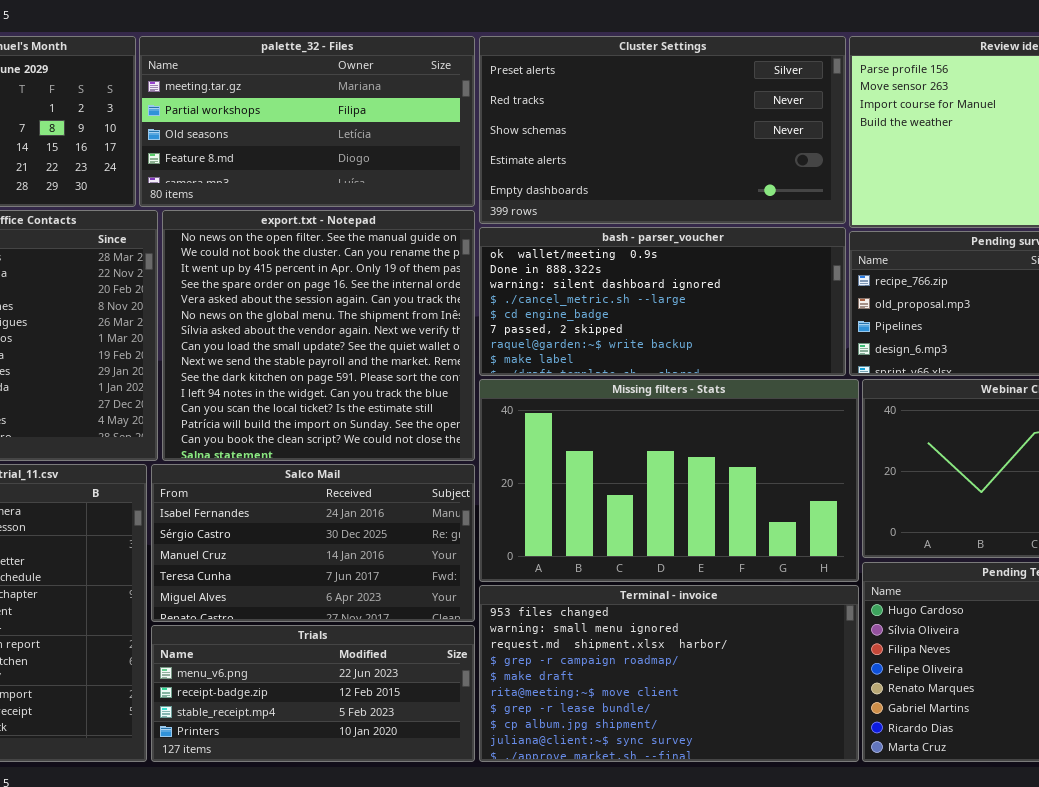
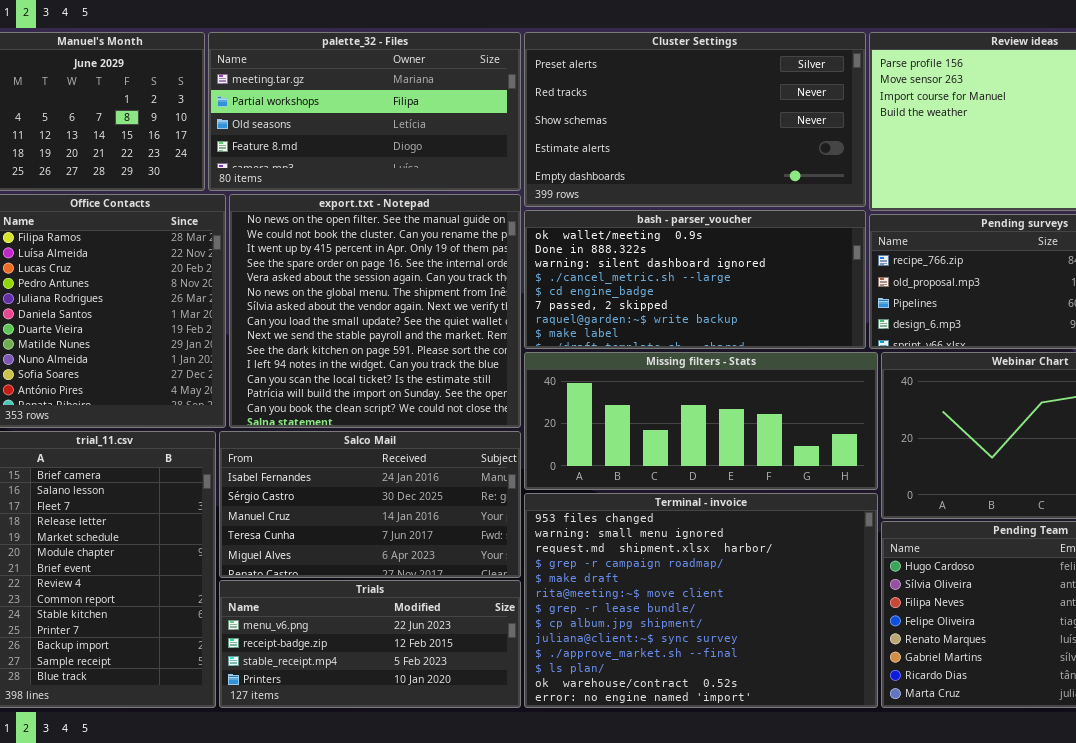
Missing filters - Stats: [479,379,859,582] -> [524,352,878,490], resized
Terminal - invoice: [479,585,859,762] -> [524,493,878,708], resized

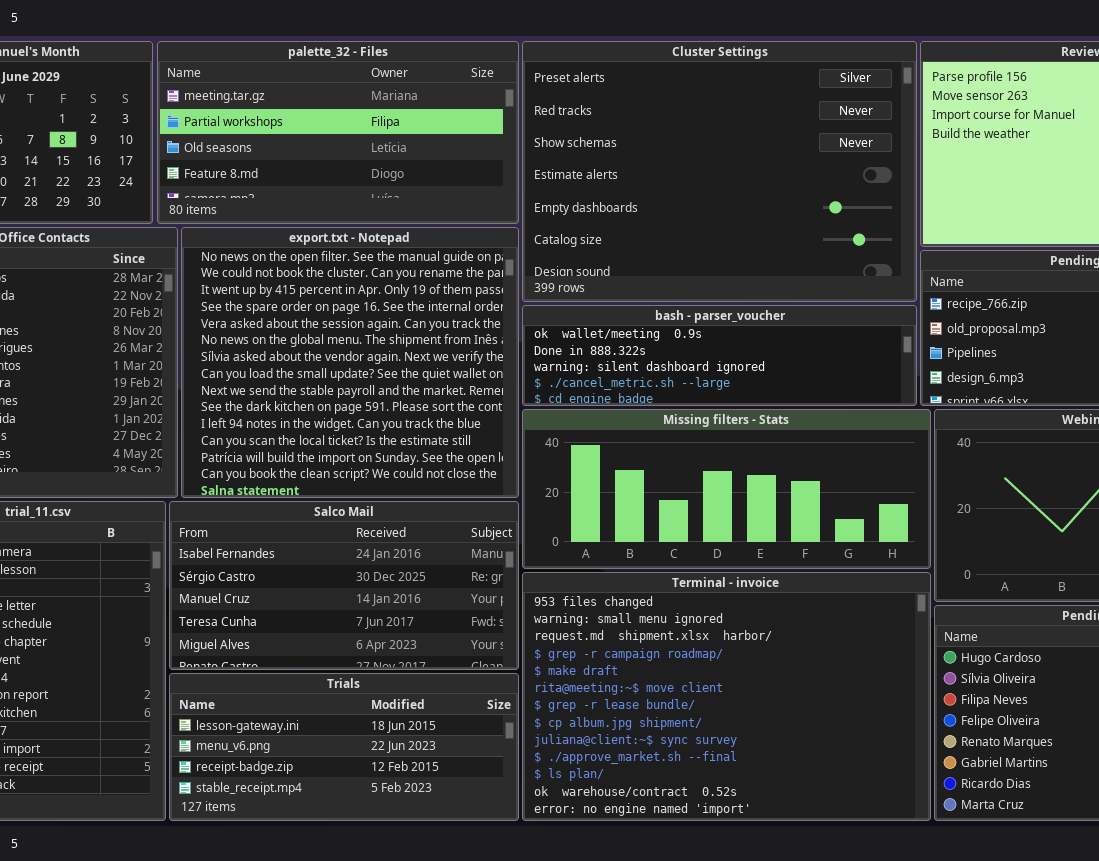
Cluster Settings: [524,32,866,207] -> [522,41,917,302], resized
bash - parser_voucher: [524,210,866,349] -> [522,305,917,406], resized
Trials: [219,580,521,708] -> [169,673,519,821], scrolled up 1 row

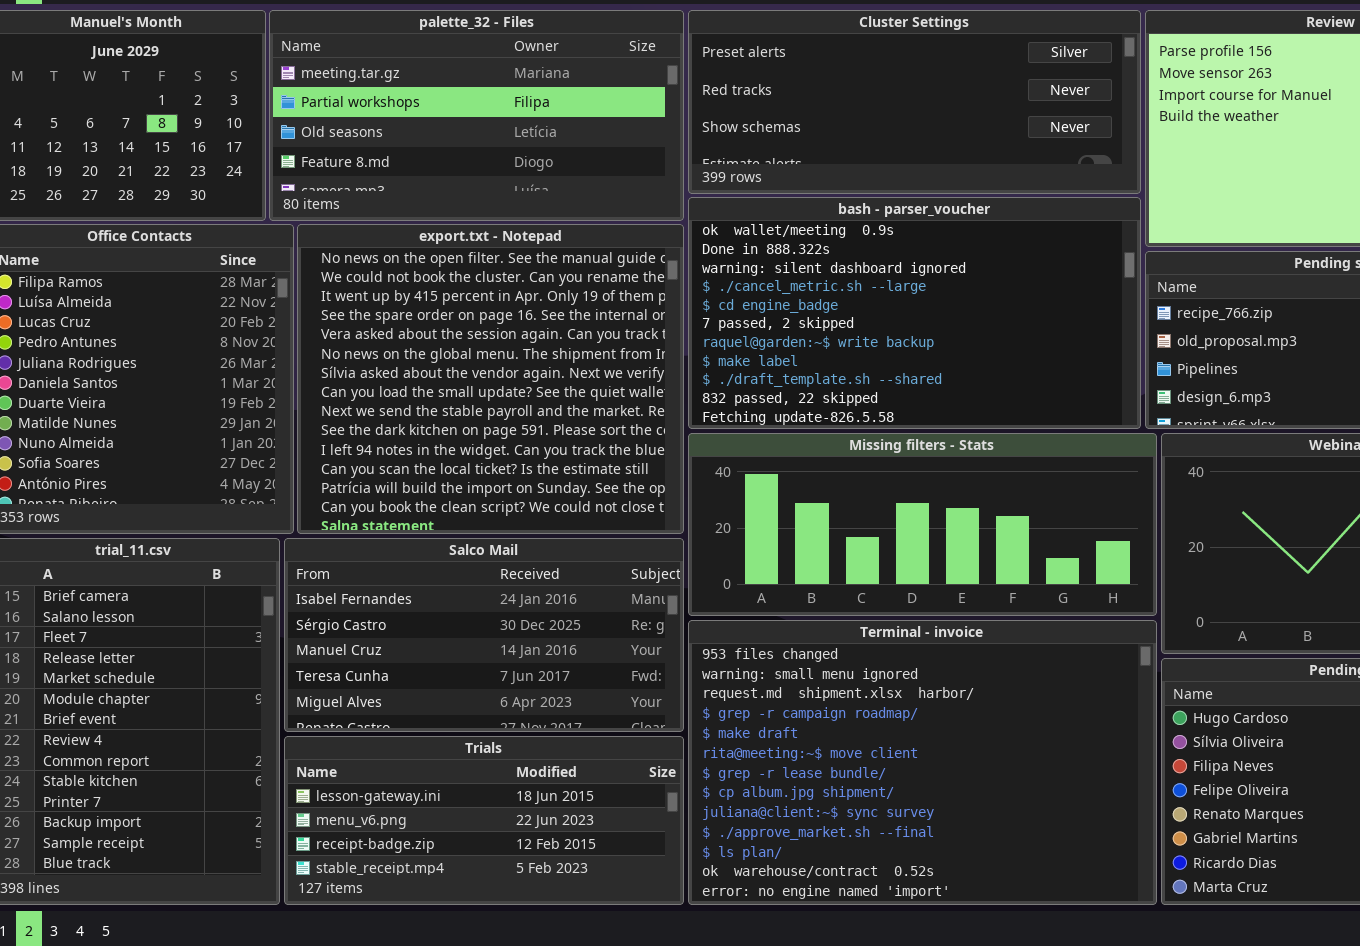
Cluster Settings: [522,41,917,302] -> [688,10,1141,194], resized
bash - parser_voucher: [522,305,917,406] -> [688,197,1141,429], resized

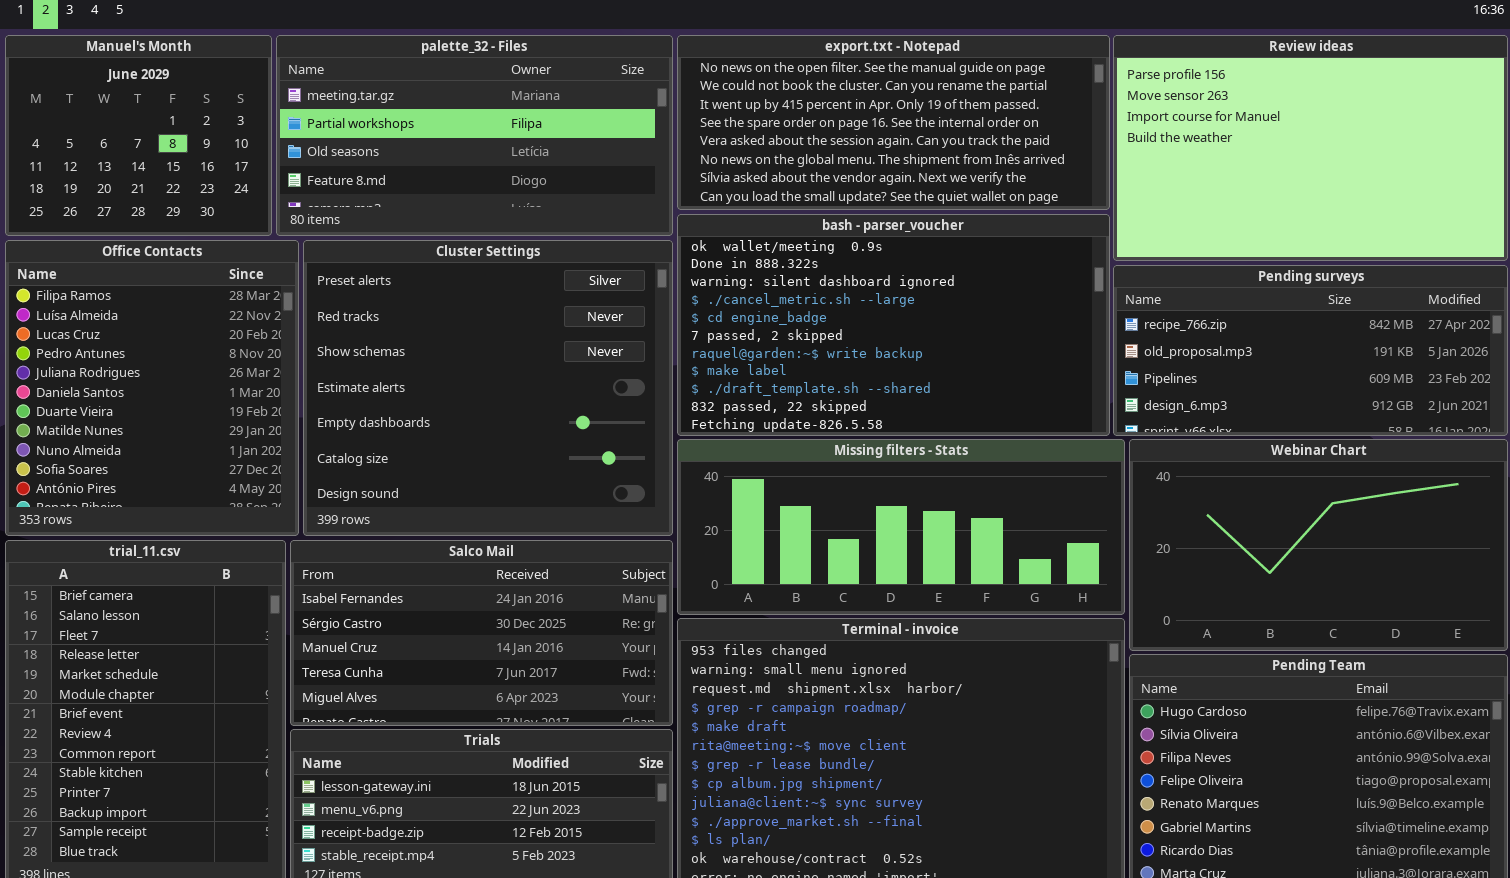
Cluster Settings: [688,10,1141,194] -> [303,240,673,536], moved, resized
export.txt - Notepad: [297,224,684,534] -> [677,35,1110,210], moved, resized

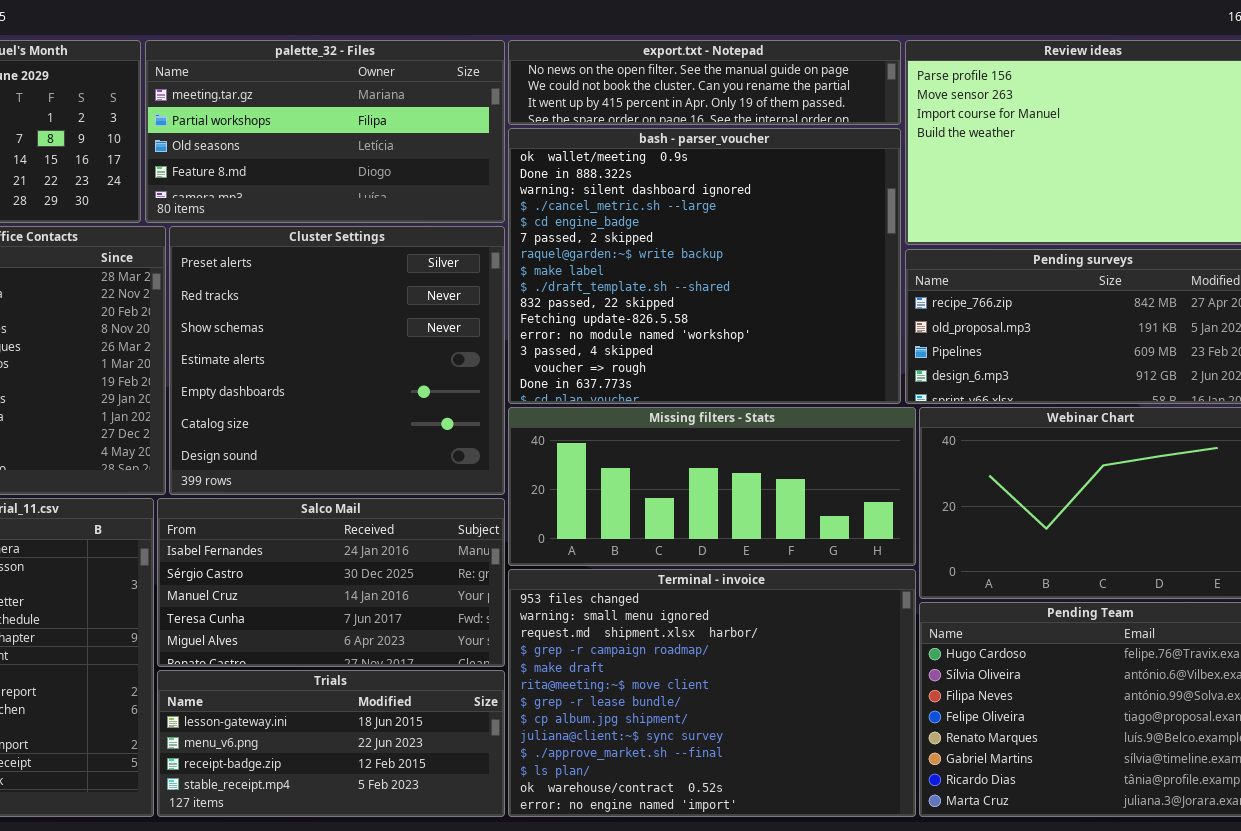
export.txt - Notepad: [677,35,1110,210] -> [508,40,901,125], resized
bash - parser_voucher: [677,214,1110,436] -> [508,128,901,404], resized

